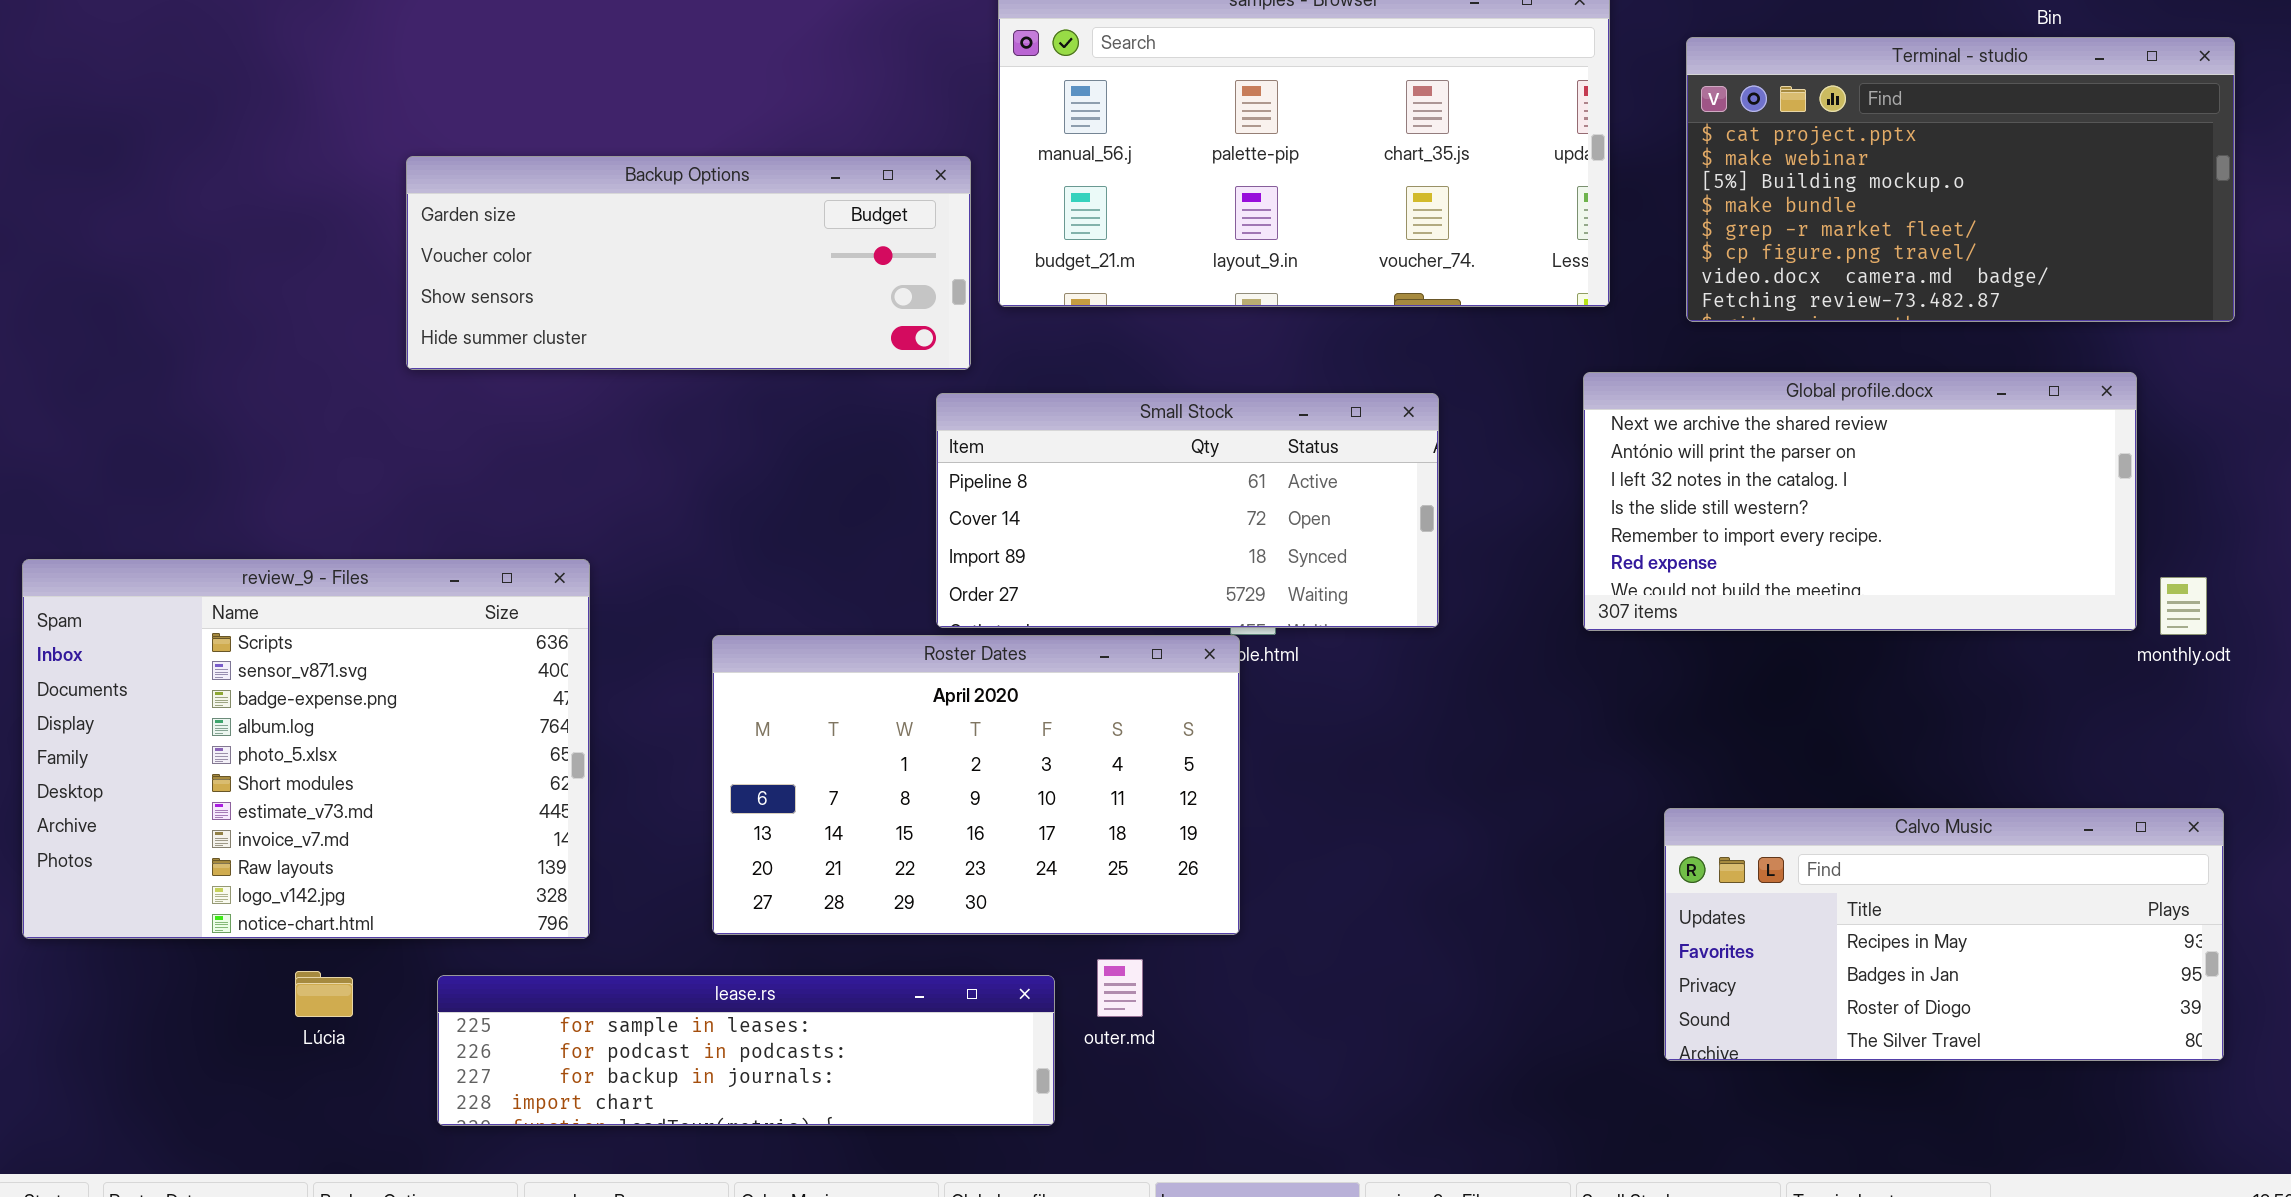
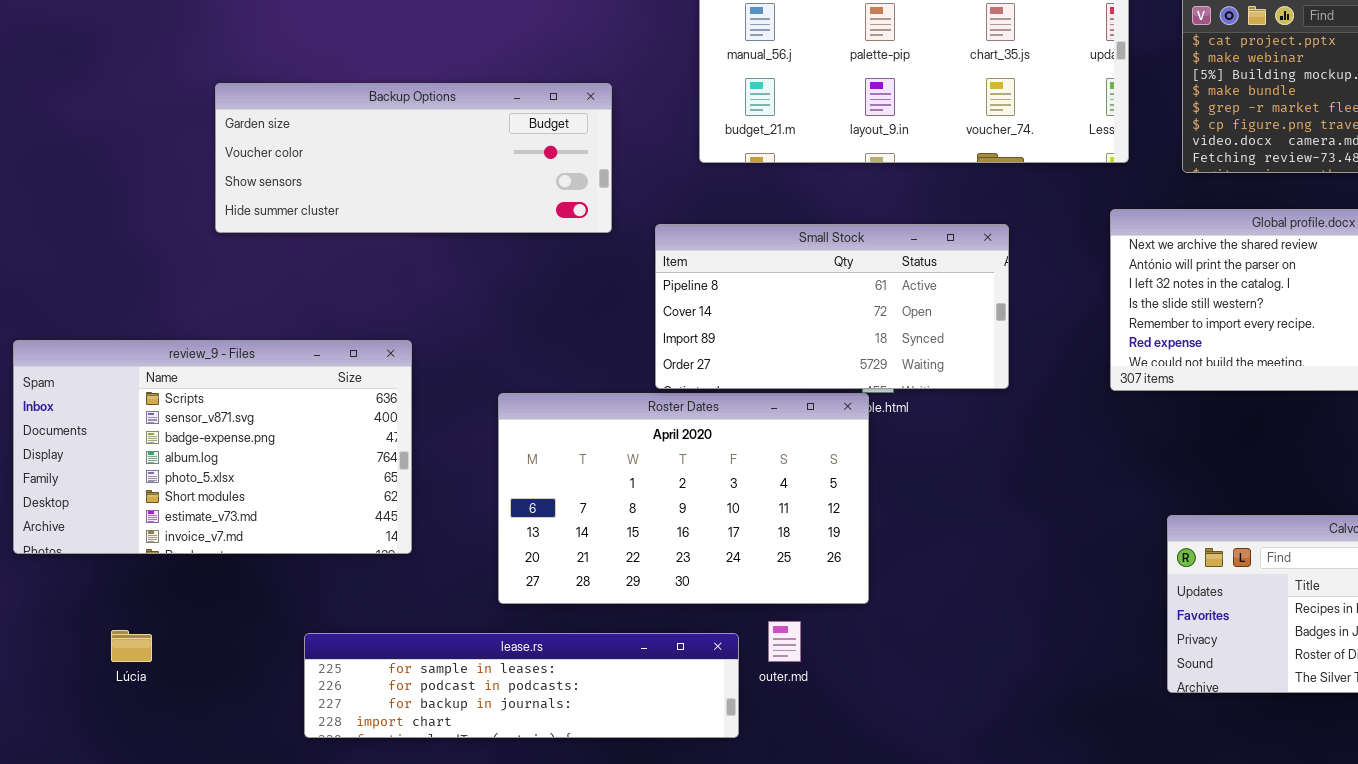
Backup Options: [406,156,971,370] -> [215,83,612,233], moved
review_9 - Files: [22,559,590,939] -> [13,340,412,554], resized
Lúcia: [295,971,353,1017] -> [111,630,152,662], moved

